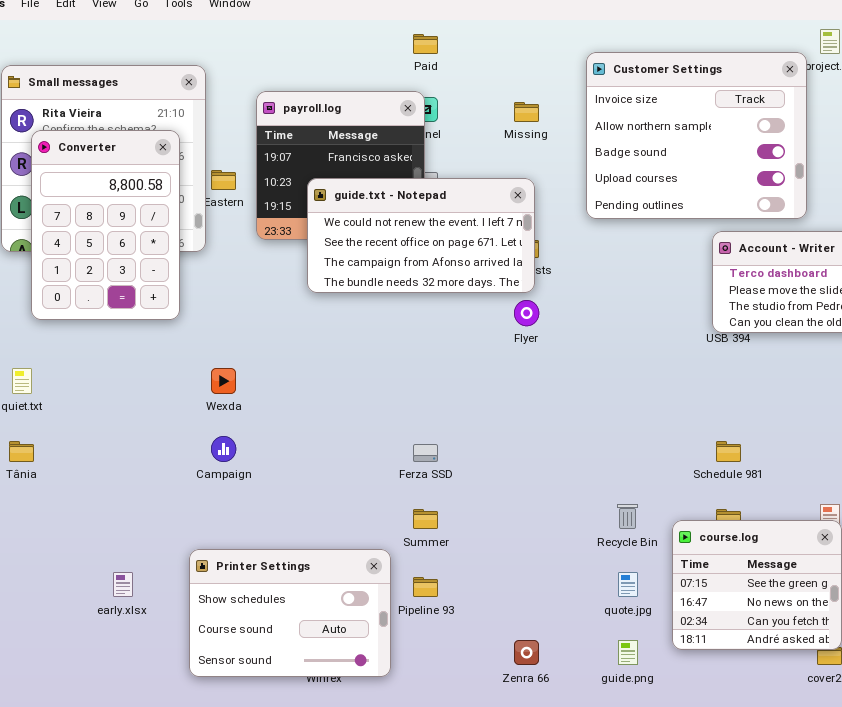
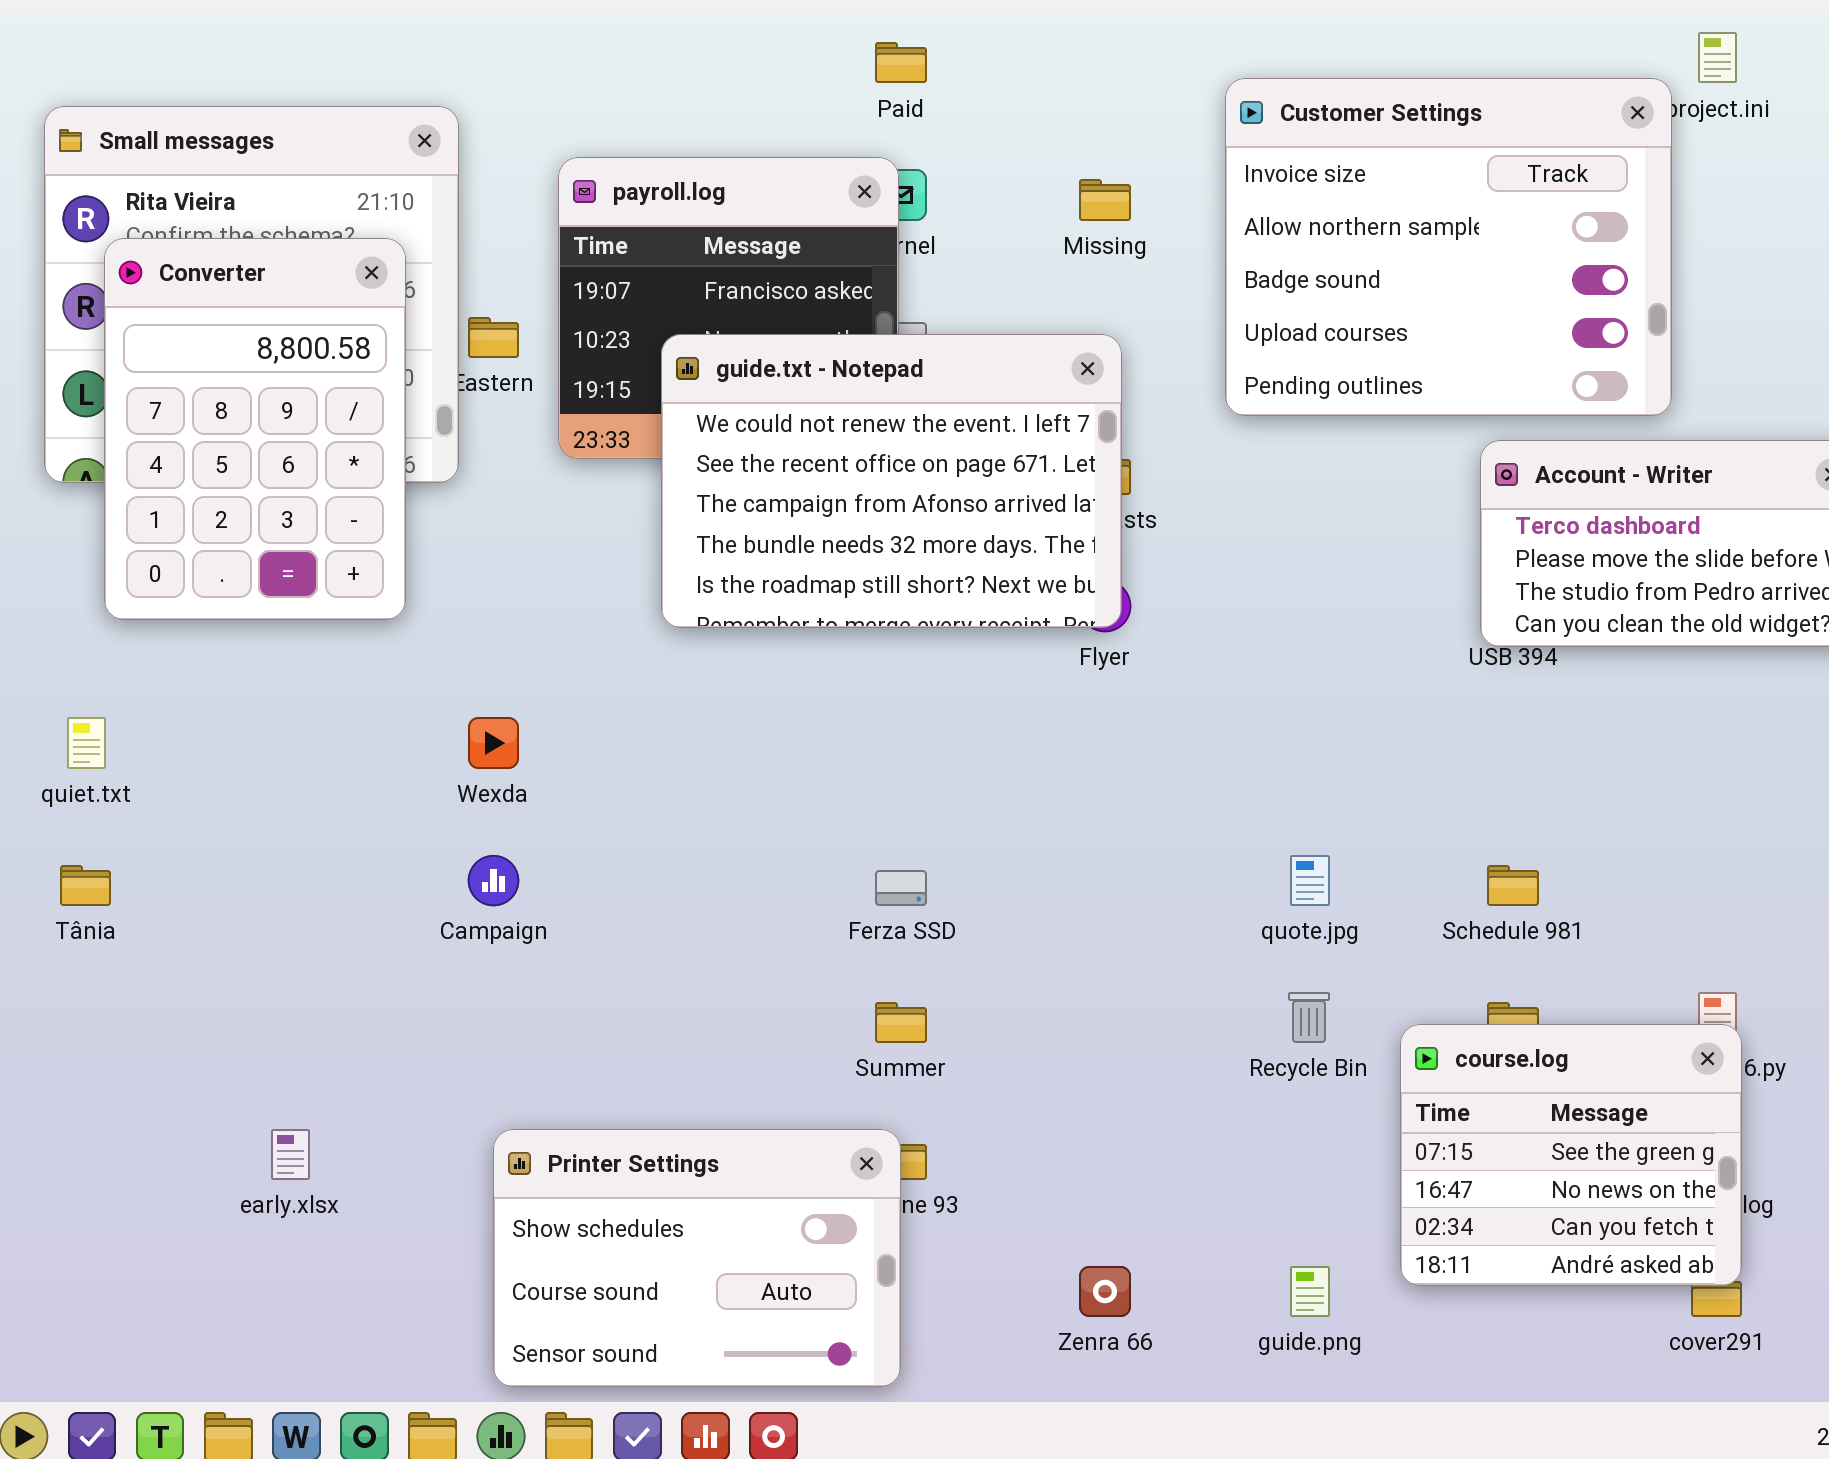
guide.txt - Notepad: [307,178,535,293] -> [661,334,1122,628], resized
Printer Settings: [189,549,391,677] -> [493,1129,901,1387], moved
quote.jpg: [618,572,638,597] -> [1290,855,1330,906], moved

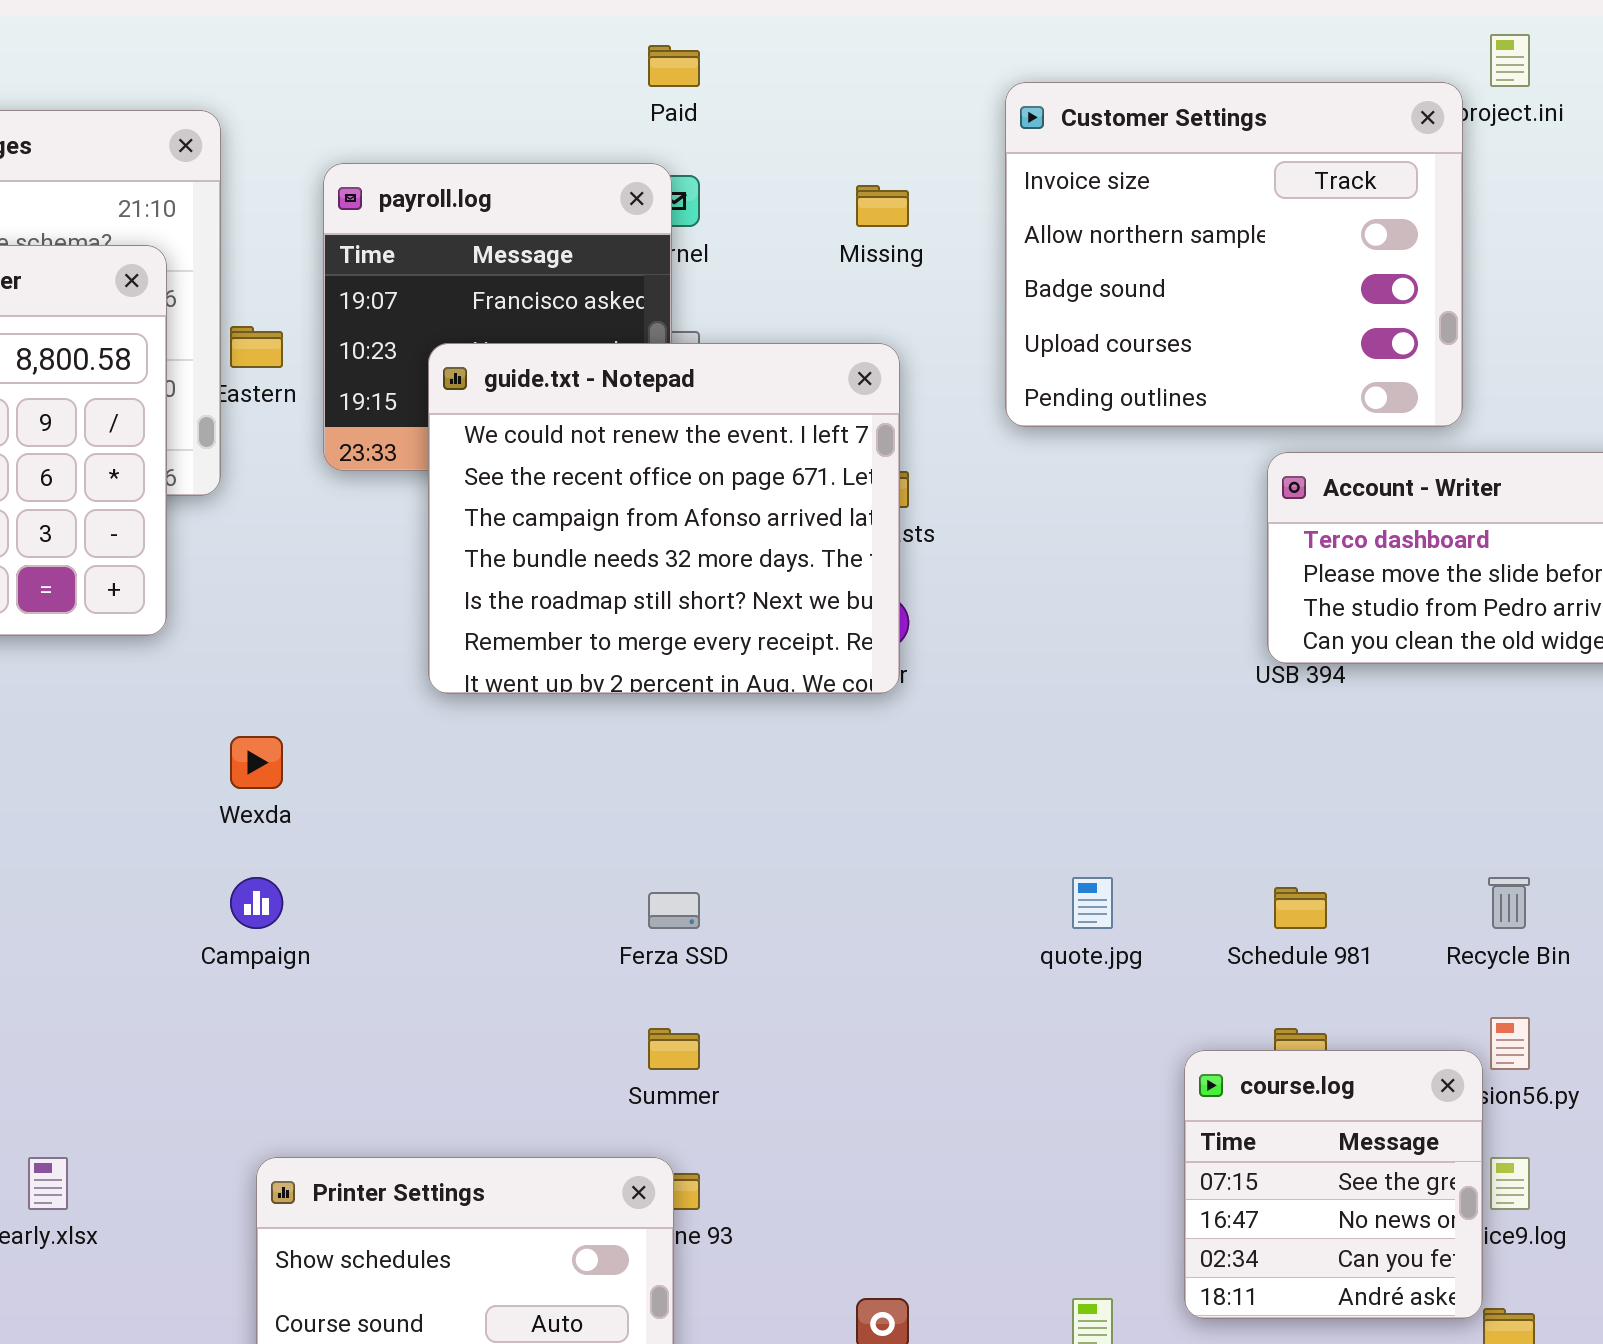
guide.txt - Notepad: [661,334,1122,628] -> [428,343,900,694], resized
Recycle Bin: [1288,992,1330,1043] -> [1488,877,1530,929], moved
course.log: [1400,1024,1742,1286] -> [1184,1050,1483,1319], resized

